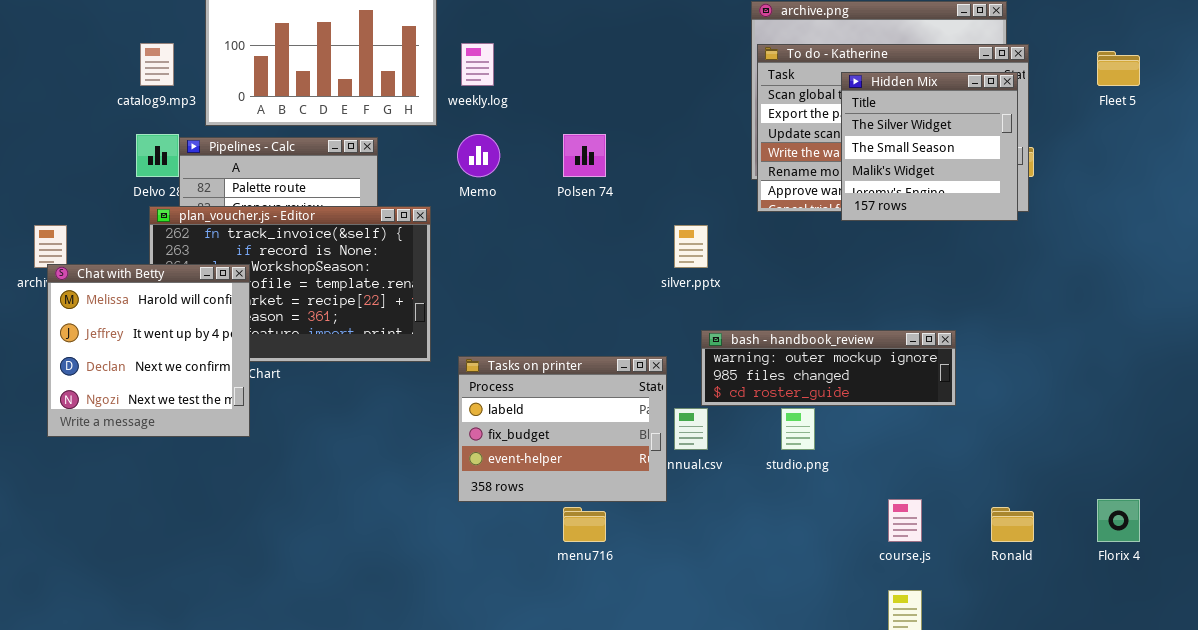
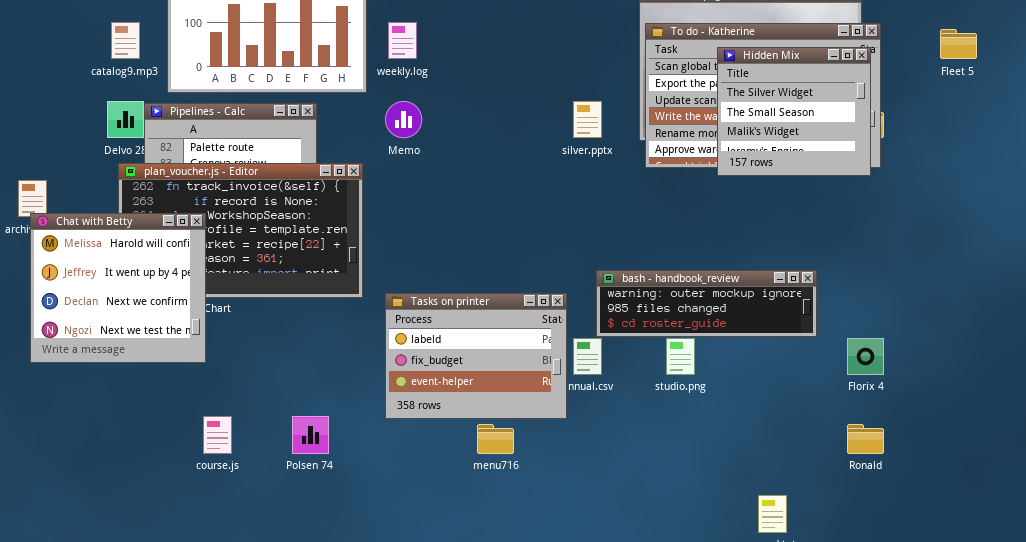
Polsen 74: [563,134,606,177] -> [292,416,329,454], moved
silver.pptx: [674,225,708,268] -> [573,101,602,138], moved
course.js: [888,499,922,542] -> [203,416,232,454], moved
Florix 4: [1097,499,1140,542] -> [847,338,884,375], moved

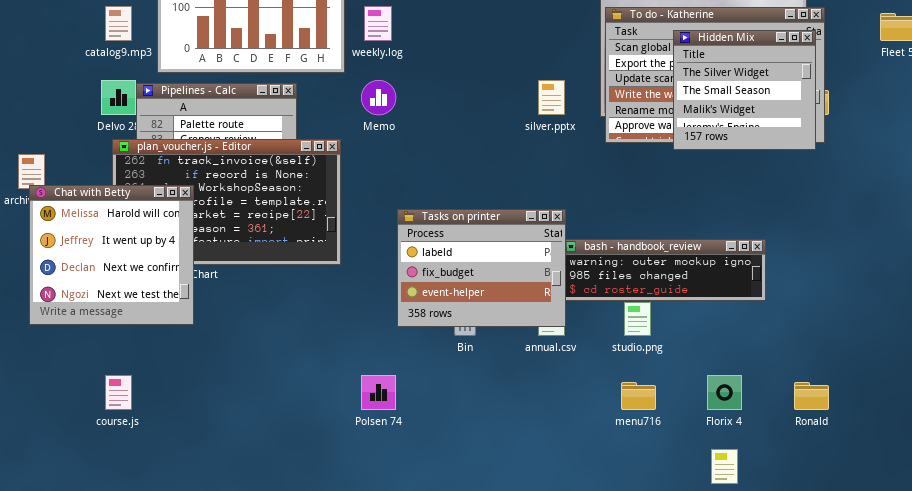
Tasks on printer: [385,293,567,419] -> [397,209,566,327], moved
Florix 4: [847,338,884,375] -> [707,375,742,410], moved
course.js: [203,416,232,454] -> [105,375,132,410], moved
Polsen 74: [292,416,329,454] -> [361,375,396,410], moved
menu716: [477,424,514,454] -> [621,382,656,410], moved

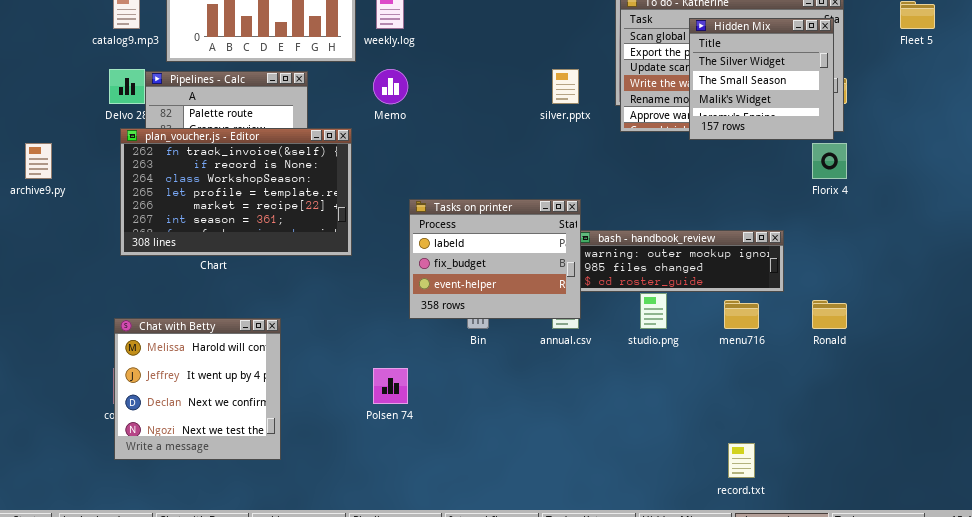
Chat with Betty: [29,185,194,325] -> [114,318,281,460], moved
Florix 4: [707,375,742,410] -> [812,143,847,179], moved
menu716: [621,382,656,410] -> [724,300,759,329], moved
Ronald: [794,382,829,410] -> [812,300,847,329], moved

